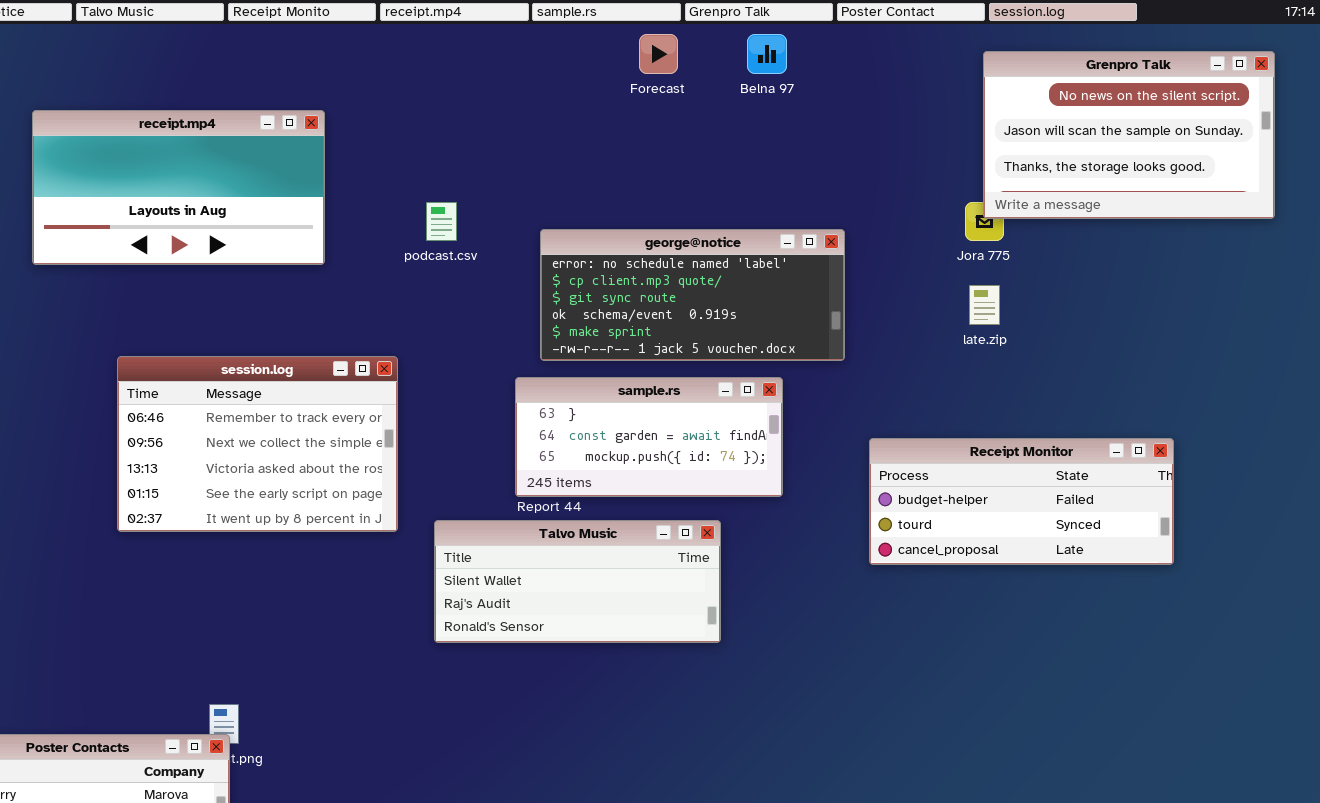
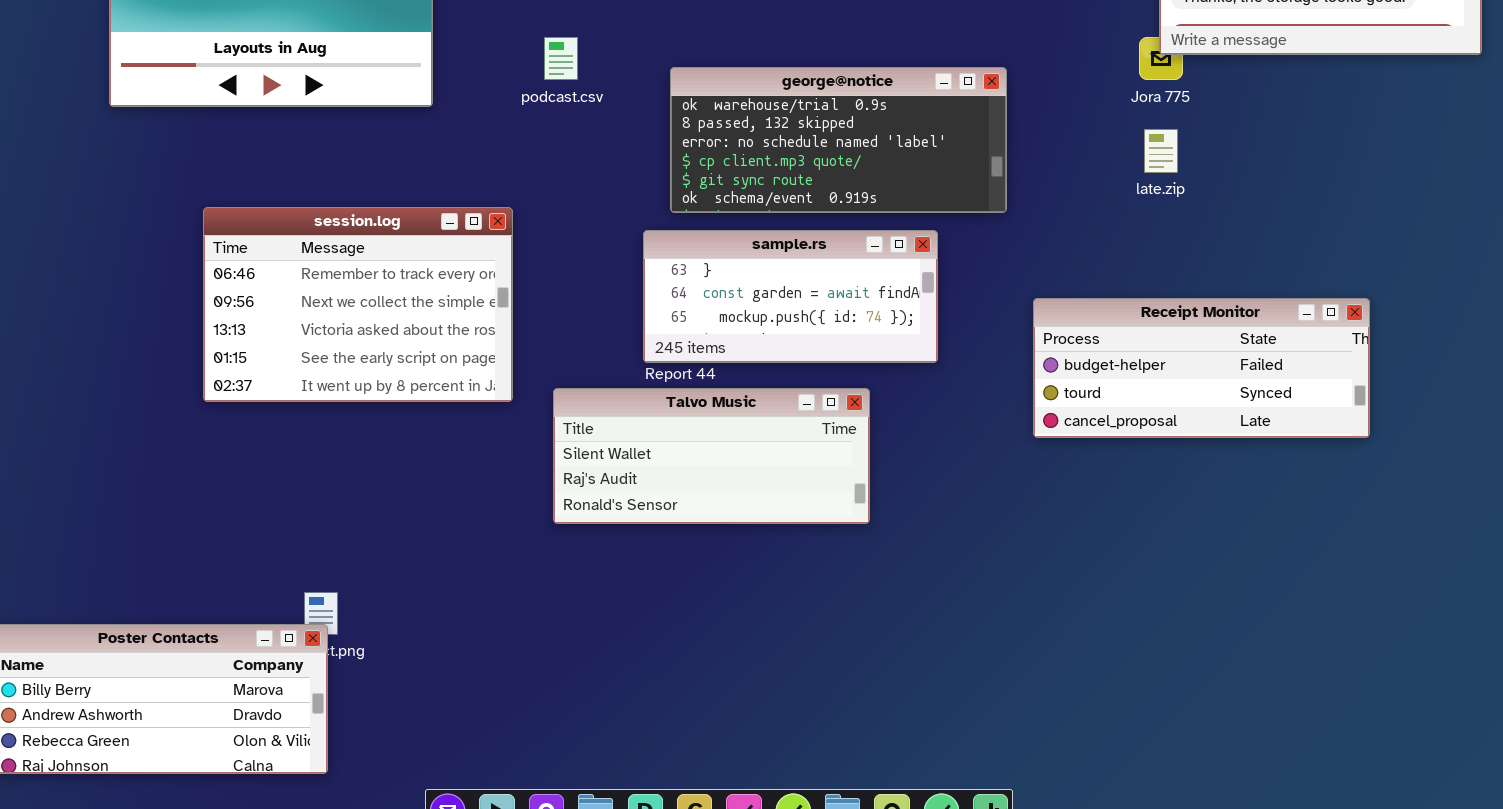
george@notice: [540,229,845,361] -> [670,67,1007,213], scrolled up 2 rows

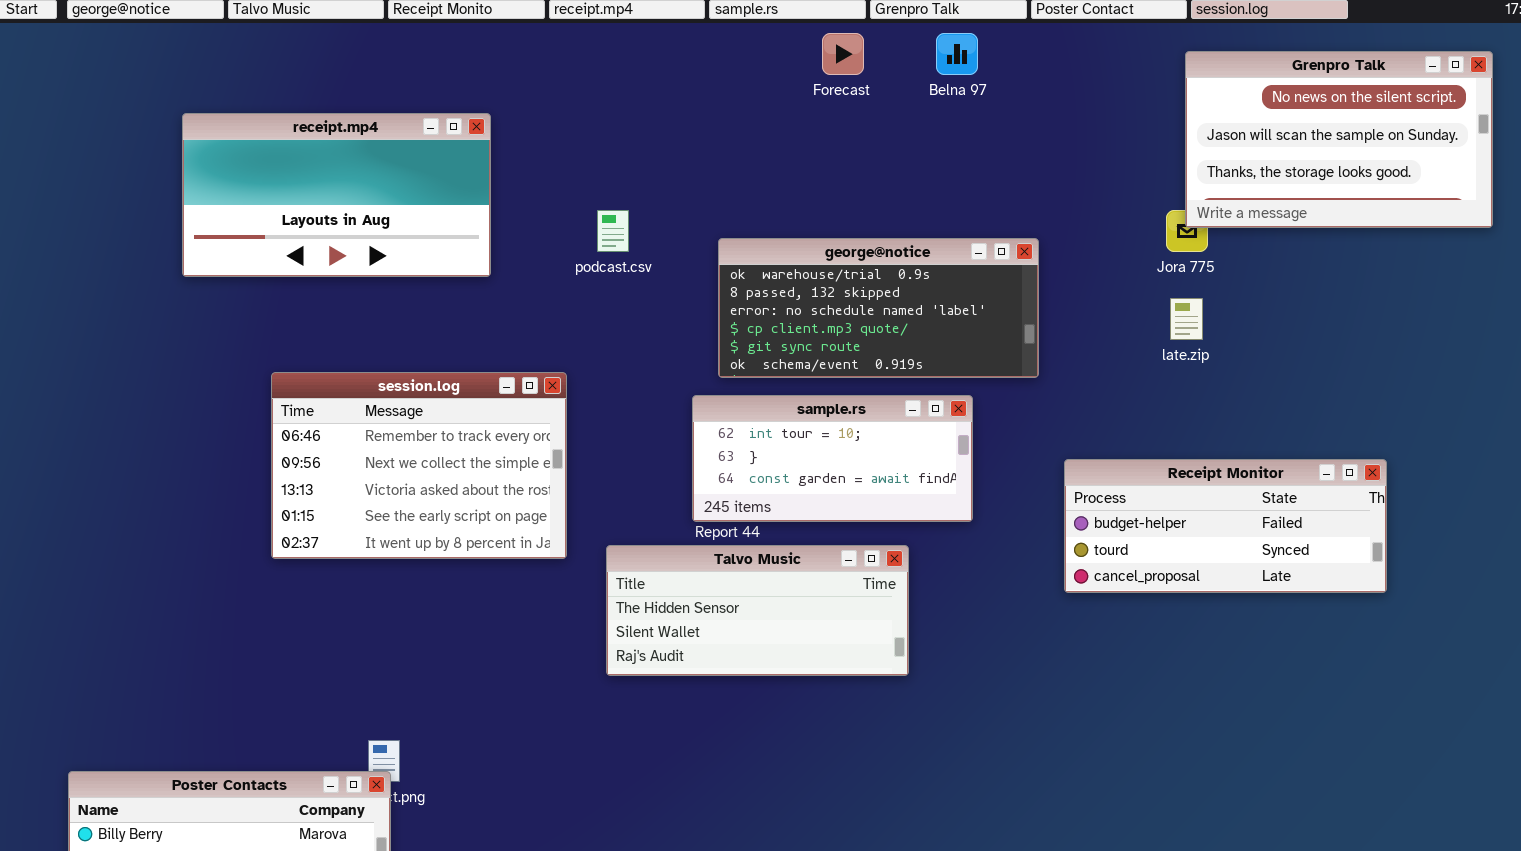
sample.rs: [643,230,938,363] -> [692,395,973,522], scrolled up 1 row
Talvo Music: [553,388,870,524] -> [606,545,909,676], scrolled up 1 row

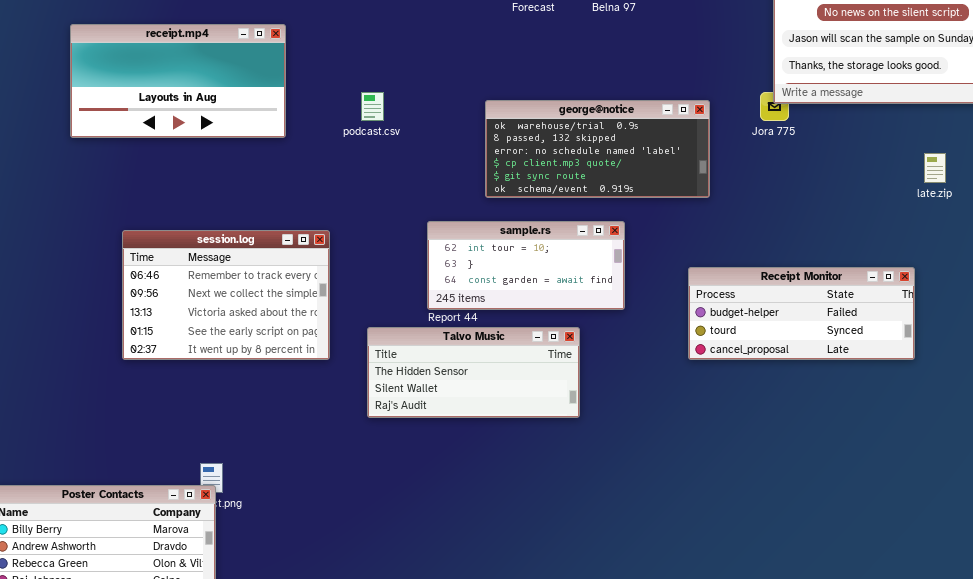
george@notice: [718,238,1039,378] -> [485,100,710,198], moved
late.zip: [1170,298,1203,340] -> [924,153,946,183], moved
session.log: [271,372,567,559] -> [122,230,330,360], moved

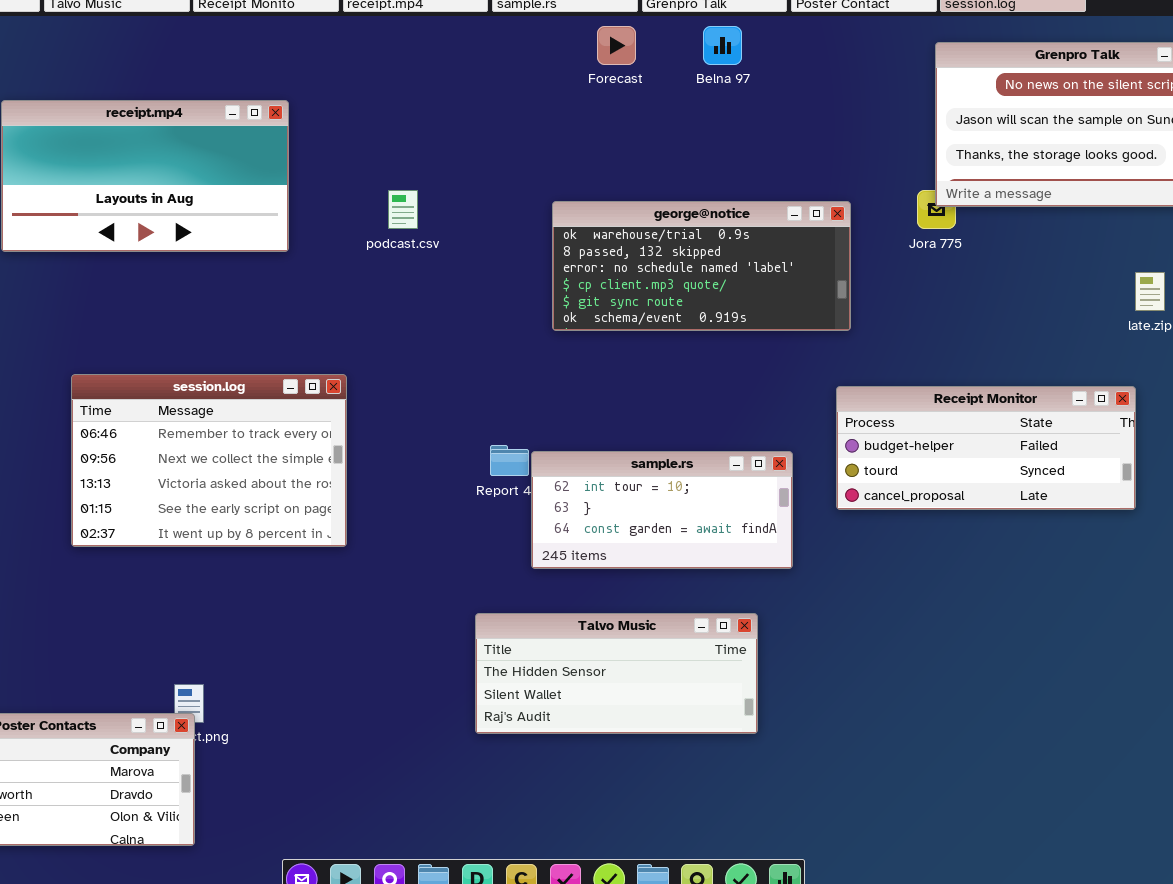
sample.rs: [427,221,625,310] -> [531,451,793,569], moved
Receipt Monitor: [688,267,915,360] -> [836,386,1136,510], moved
Talvo Music: [367,327,580,418] -> [475,613,758,734], moved

